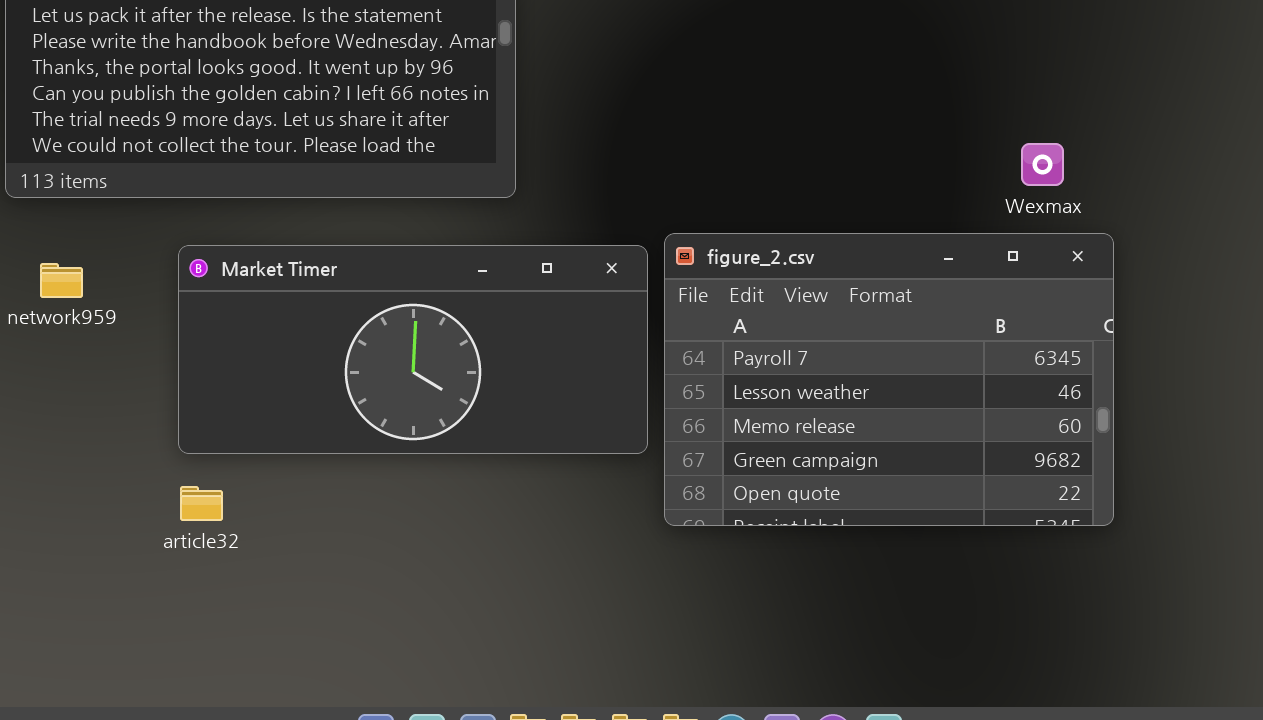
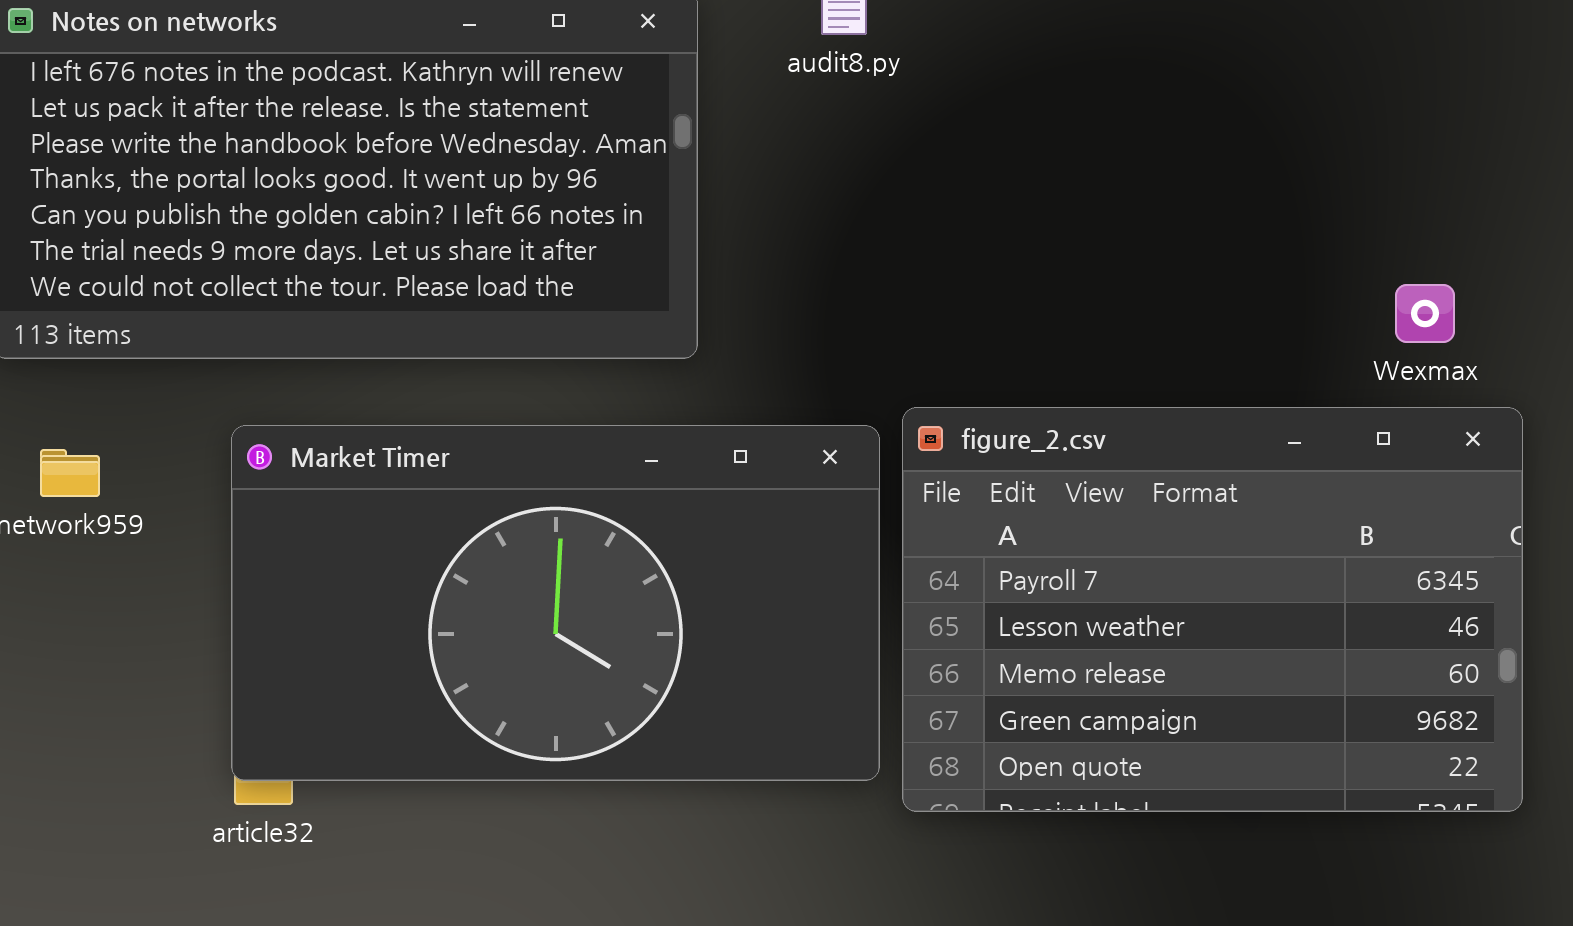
Market Timer: [178,245,648,454] -> [231,425,880,781], resized

